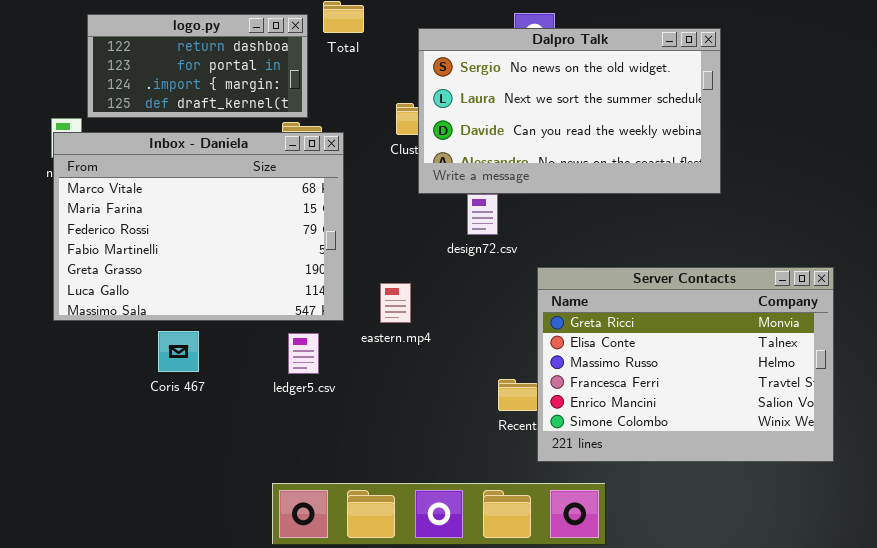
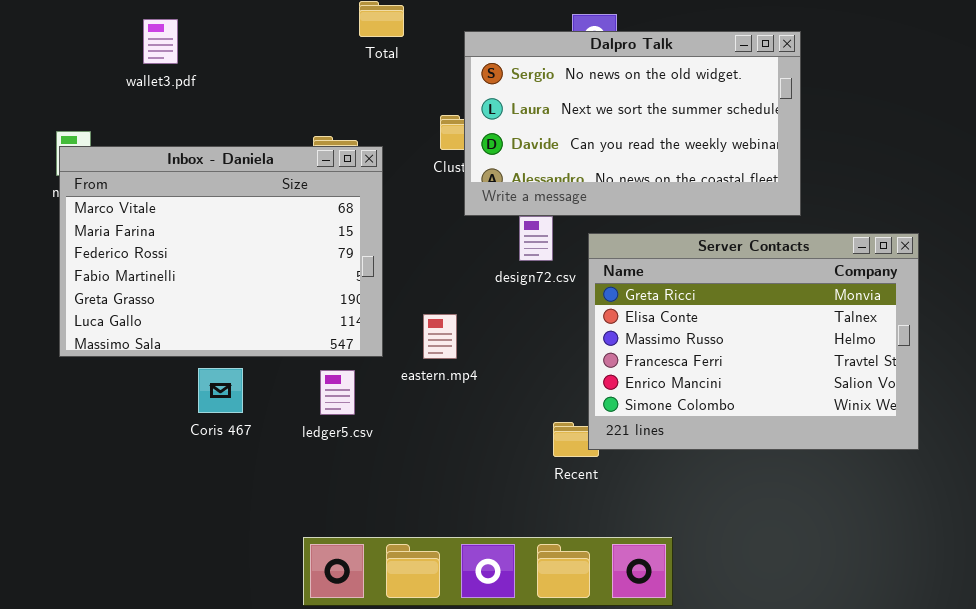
logo.py: [87,14,308,118] -> none, closed
Server Contacts: [537,267,834,462] -> [588,233,919,450], moved
Coris 467: [158,331,199,372] -> [198,368,243,413], moved

